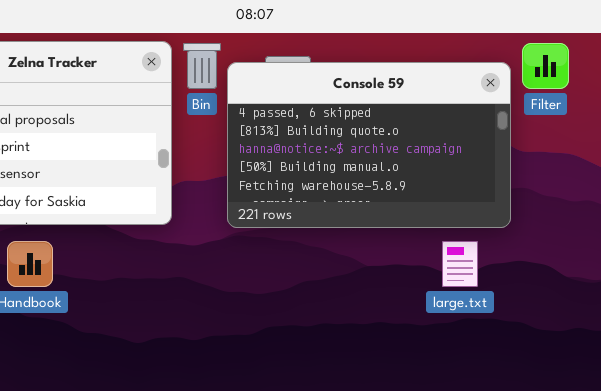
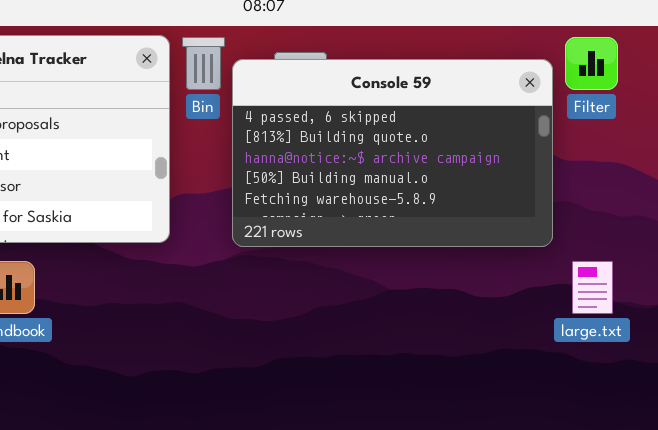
large.txt: [442,241,478,287] -> [572,261,613,314], moved

